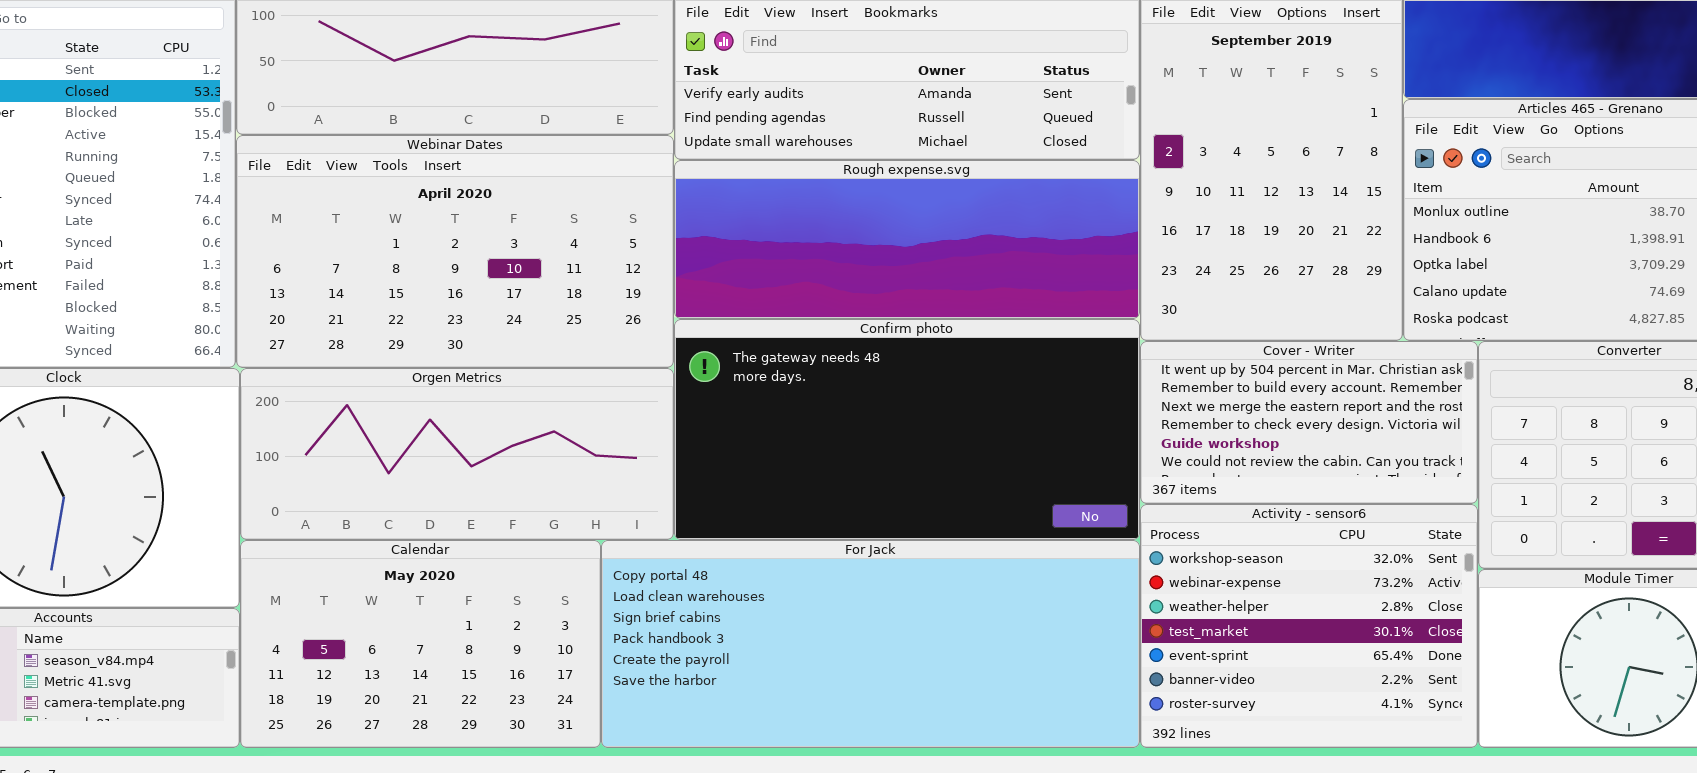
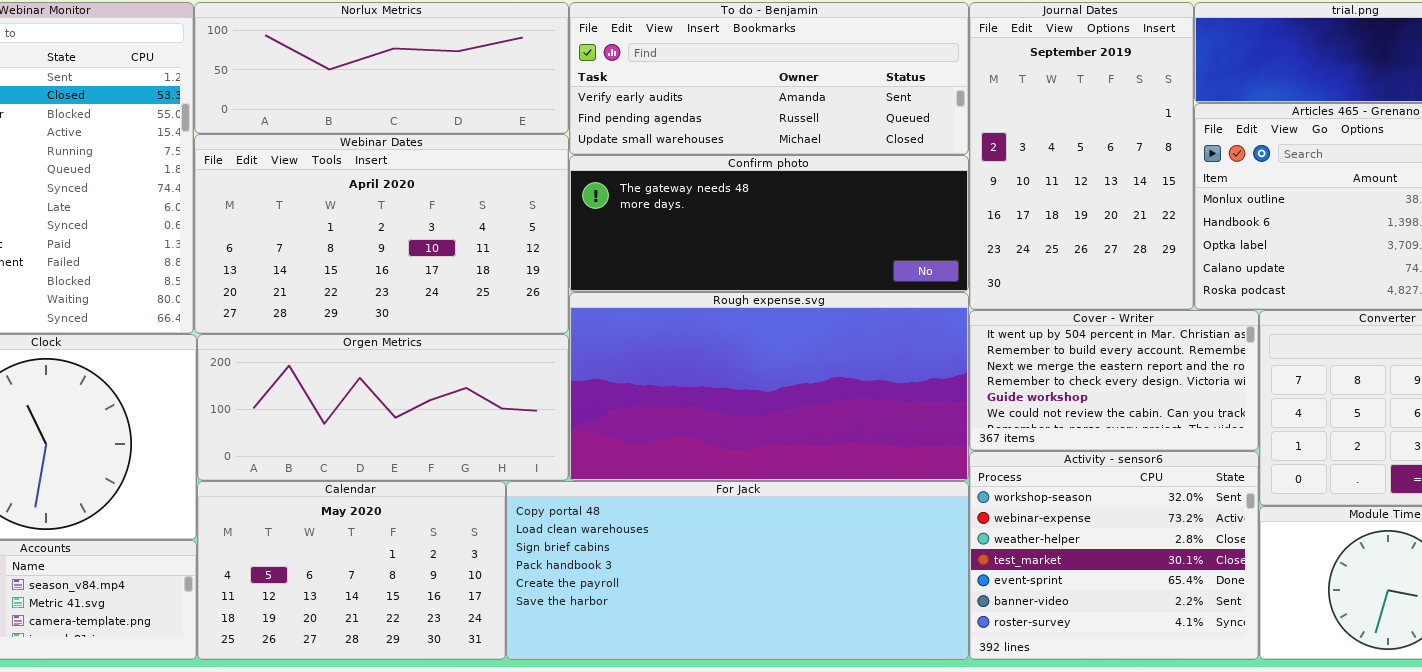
Rough expense.svg: [674,160,1140,319] -> [569,292,969,481], moved, resized
Confirm photo: [674,319,1140,540] -> [569,155,969,292], moved, resized

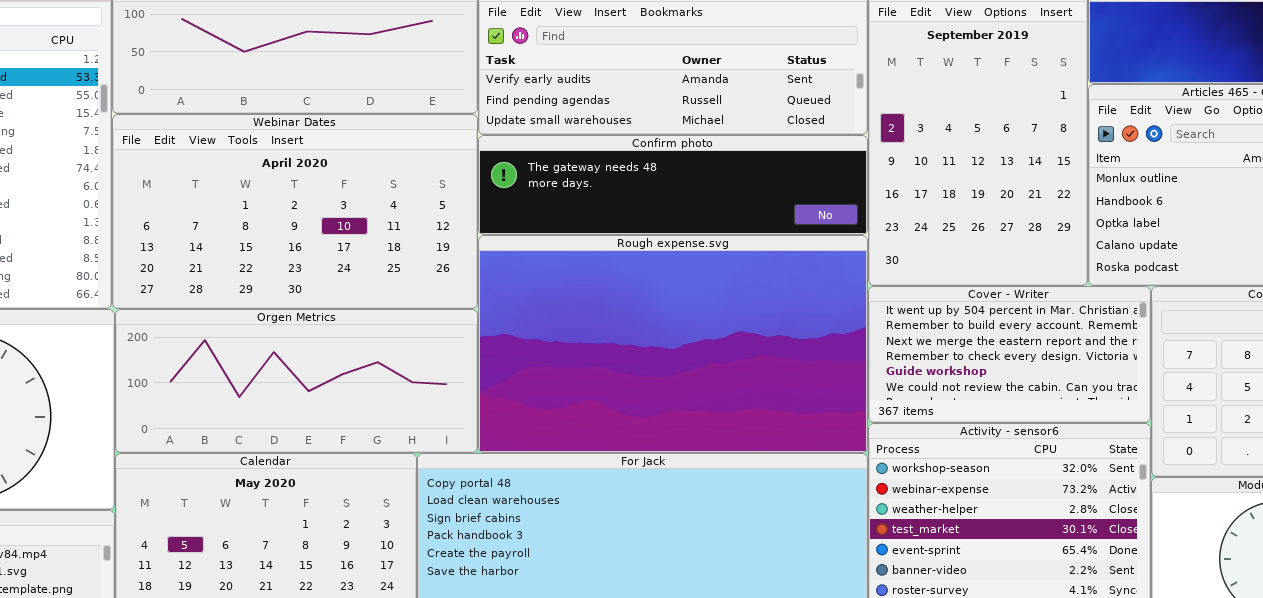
Confirm photo: [569,155,969,292] -> [478,135,868,235], resized
Rough expense.svg: [569,292,969,481] -> [478,235,868,453], resized

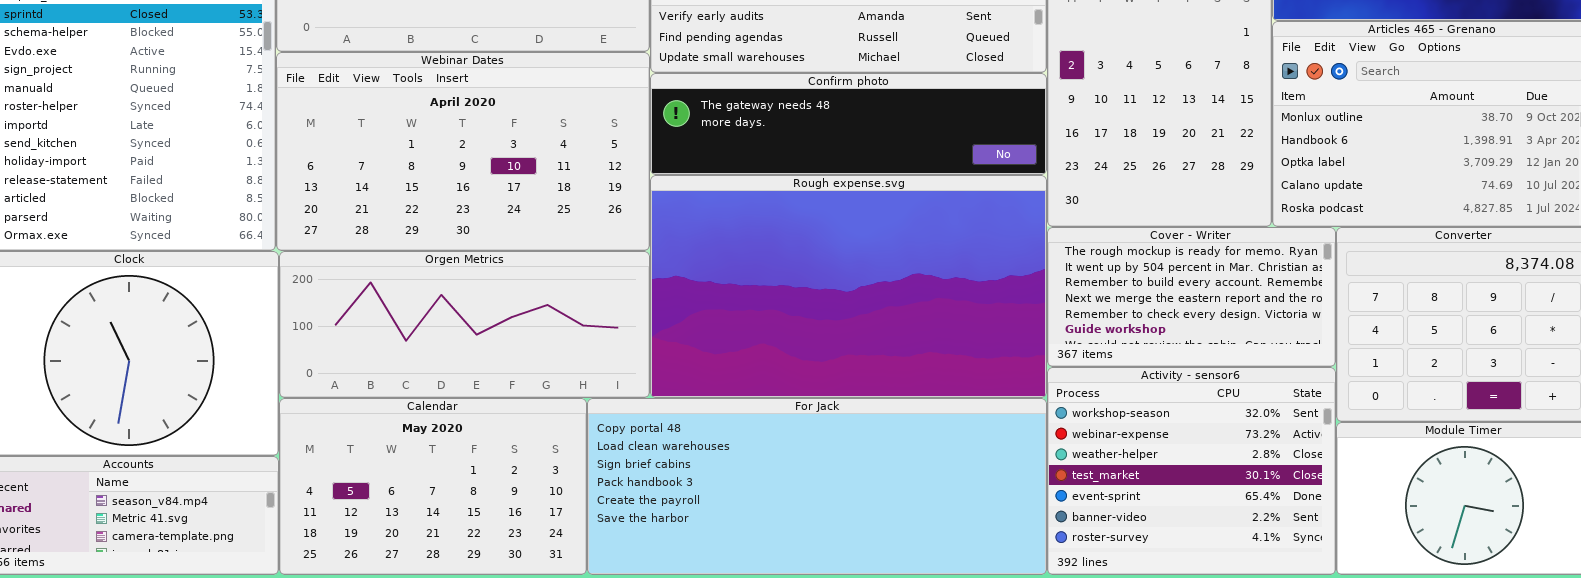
Cover - Writer: [868,286,1151,423] -> [1047,227,1336,367], scrolled up 1 row

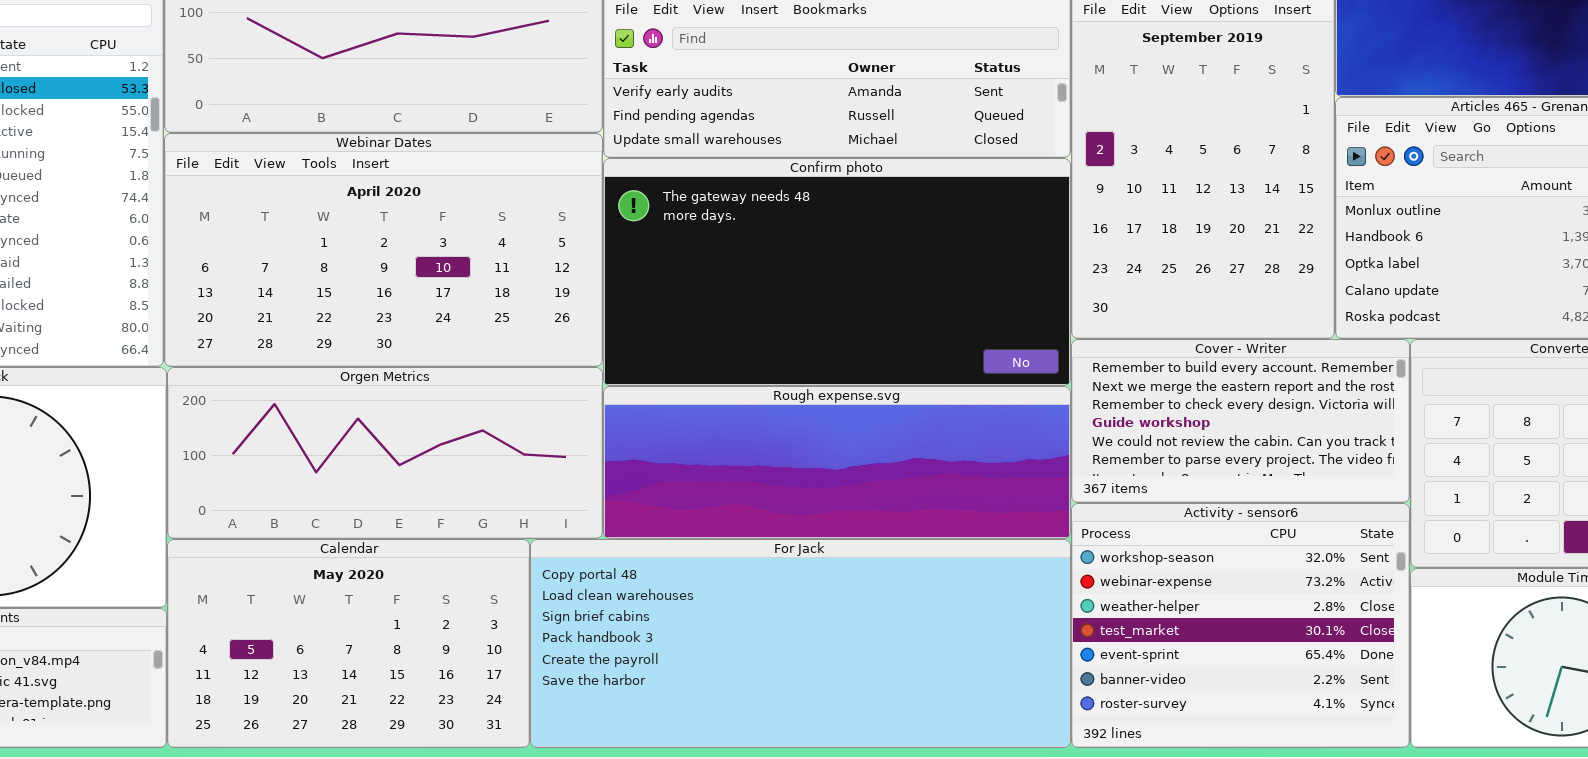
Confirm photo: [650,73,1047,175] -> [603,158,1071,386], resized
Rough expense.svg: [650,175,1047,398] -> [603,386,1071,539], resized
Cover - Writer: [1047,227,1336,367] -> [1071,339,1410,503], scrolled down 2 rows

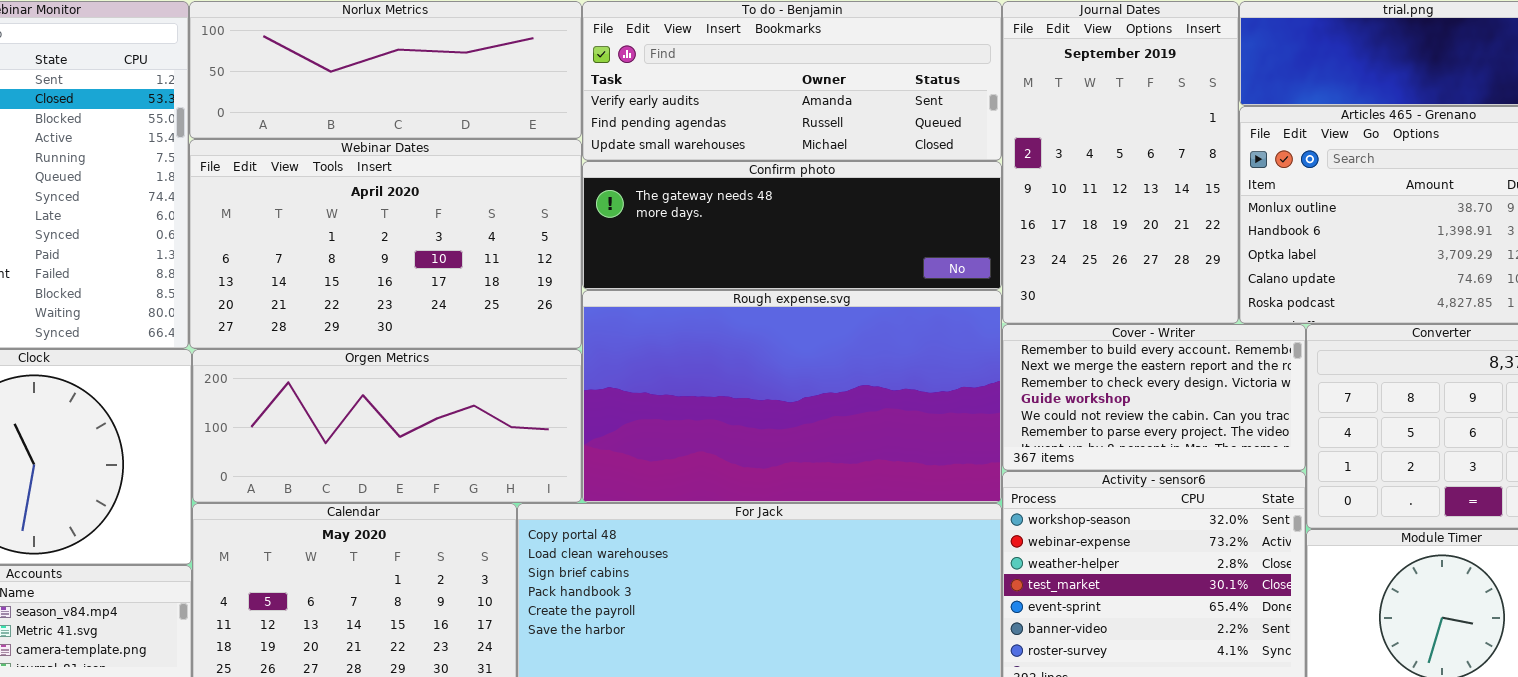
Confirm photo: [603,158,1071,386] -> [582,161,1002,290], resized
Rough expense.svg: [603,386,1071,539] -> [582,290,1002,503], resized

